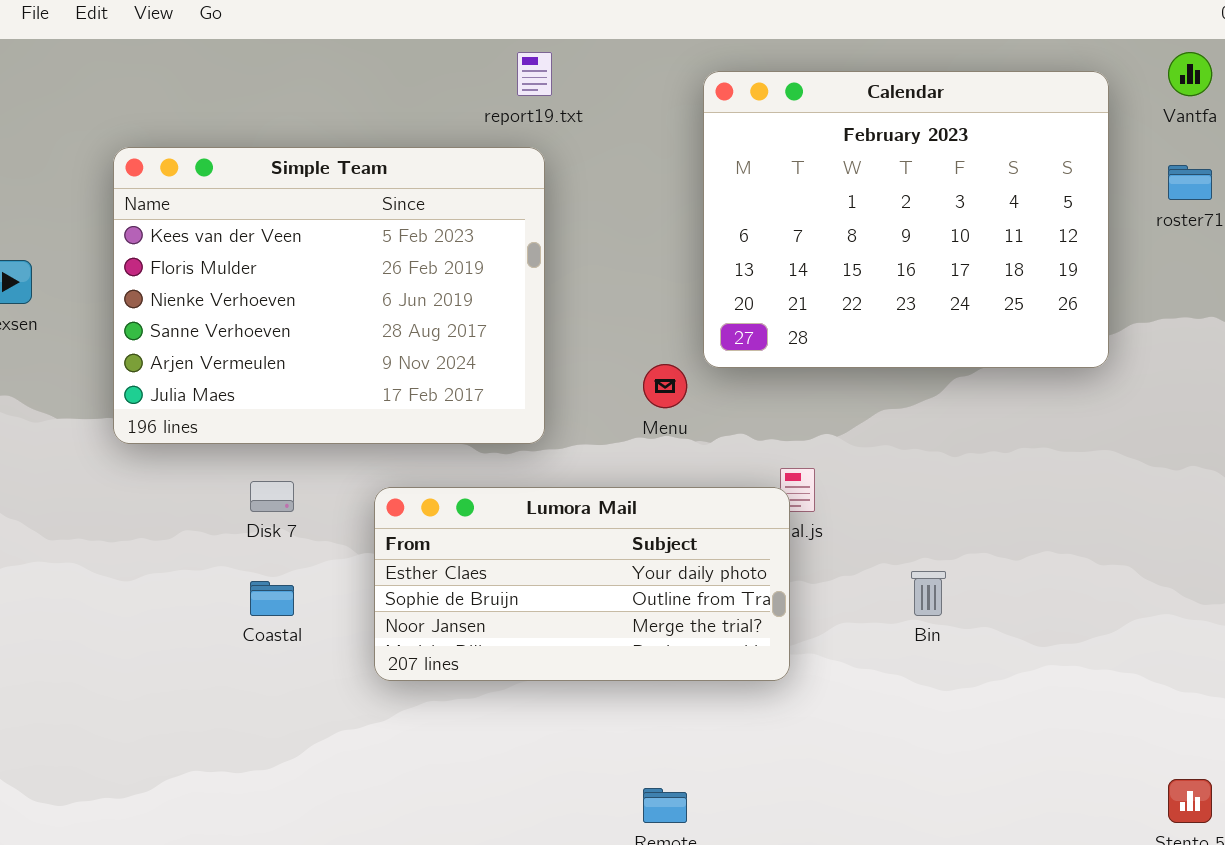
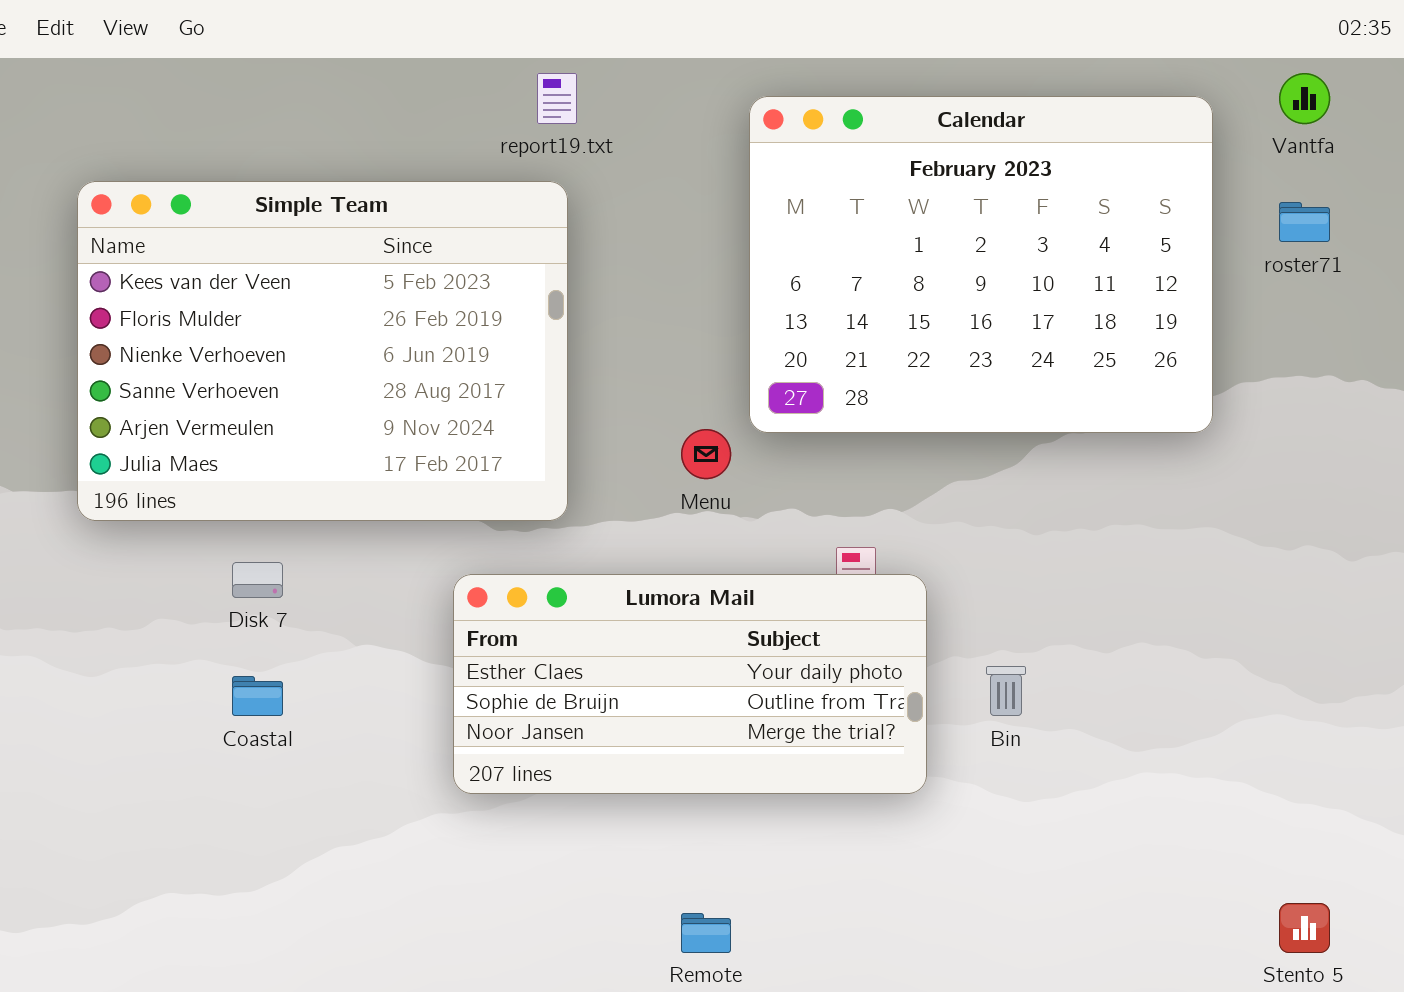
Lumora Mail: [374,487,790,681] -> [453,574,927,794], moved

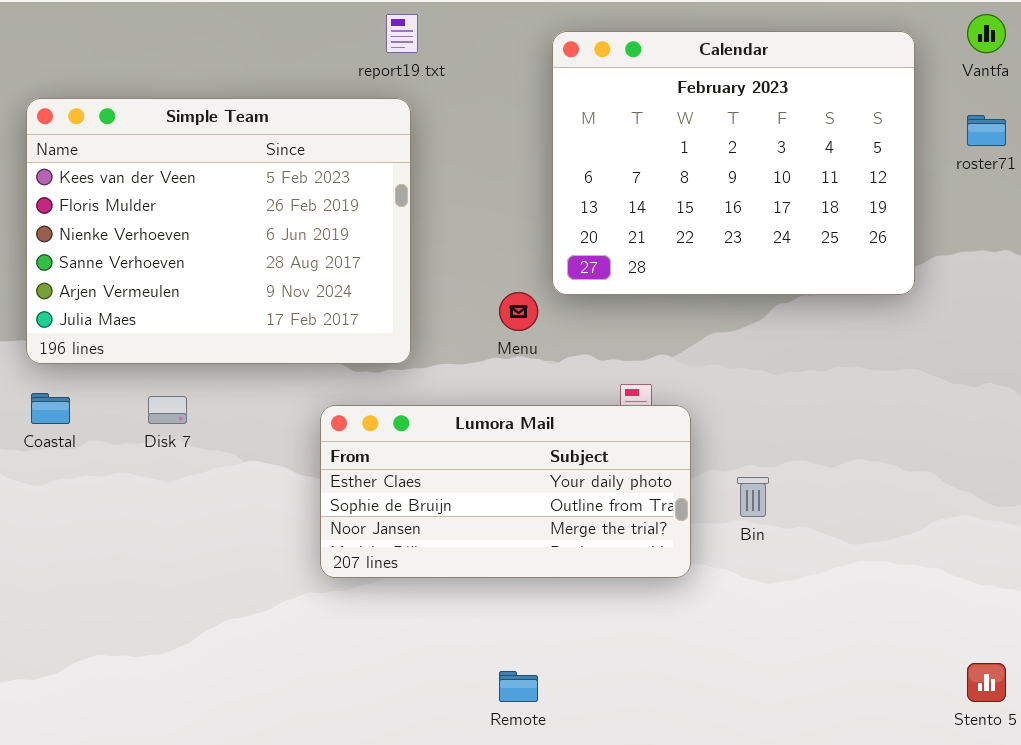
Coastal: [232,676,283,716] -> [31,393,70,424], moved

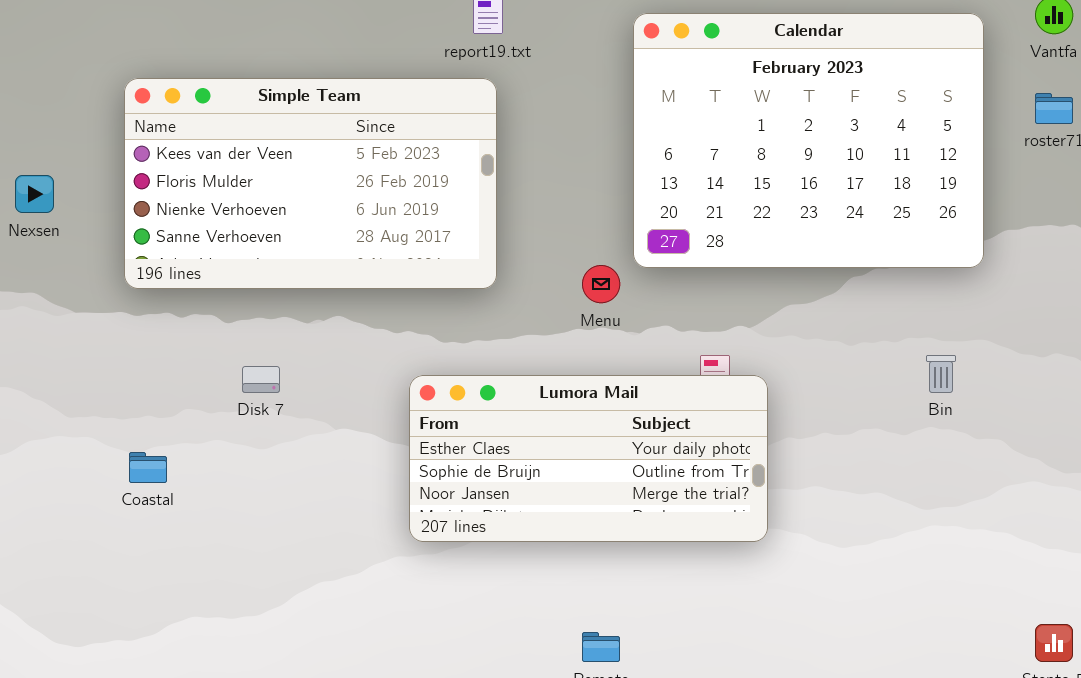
Simple Team: [26,98,411,364] -> [124,78,497,289], resized
Coastal: [31,393,70,424] -> [129,452,167,483], moved
Bin: [737,477,769,517] -> [926,355,956,393], moved

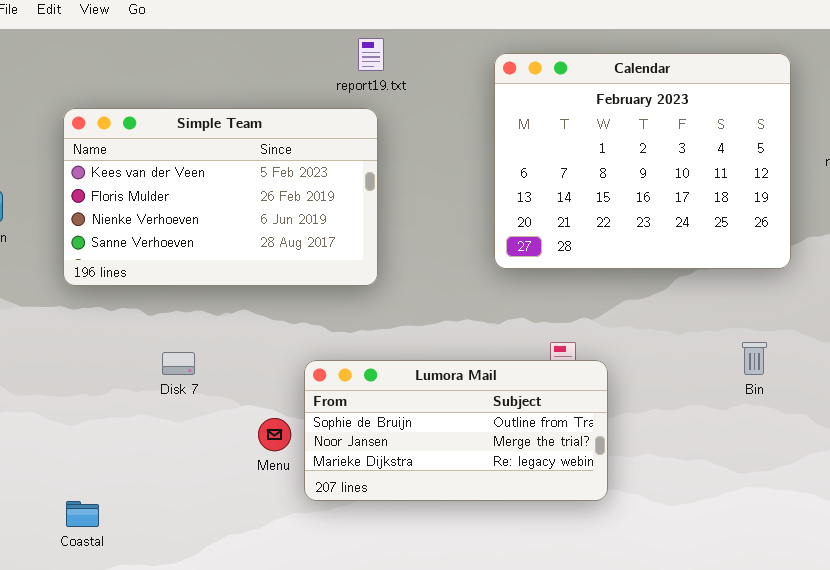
Menu: [582,265,620,303] -> [258,418,291,451], moved
Lumora Mail: [409,375,768,542] -> [304,360,608,501], scrolled down 1 row
Coastal: [129,452,167,483] -> [66,501,99,527], moved

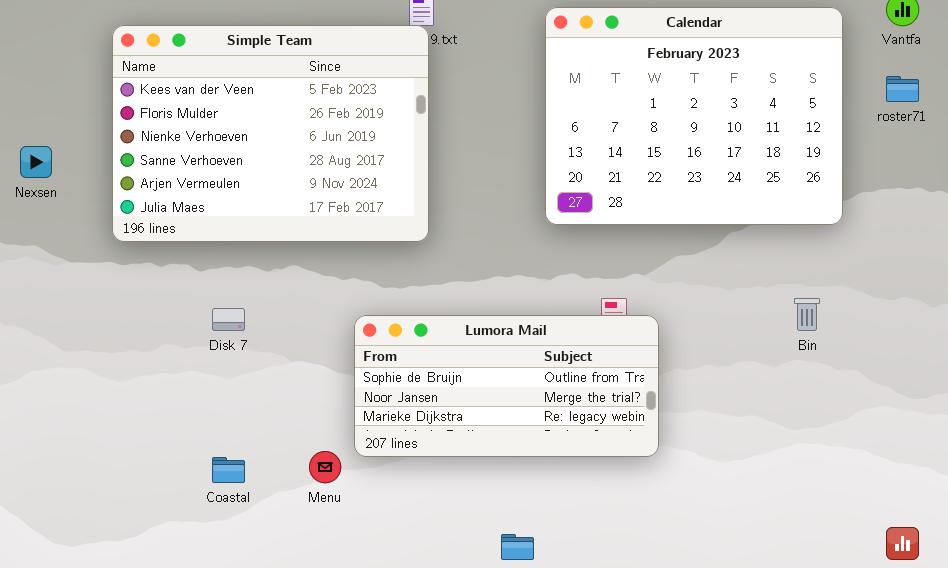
Simple Team: [63,108,378,286] -> [112,25,429,242], resized
Menu: [258,418,291,451] -> [309,451,341,483], moved
Coastal: [66,501,99,527] -> [212,457,245,483], moved

